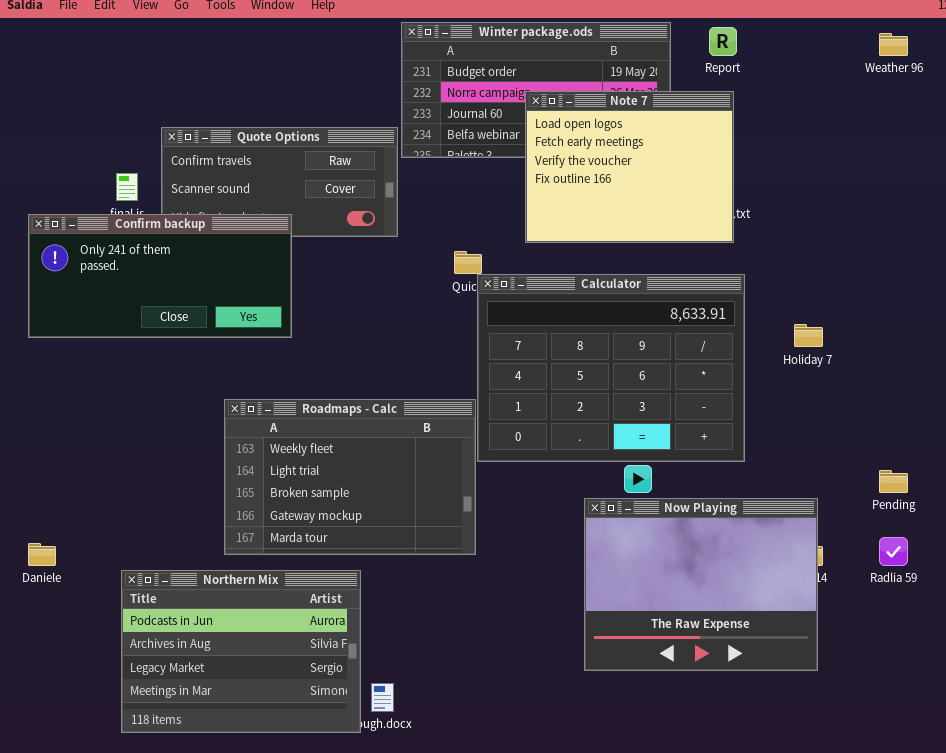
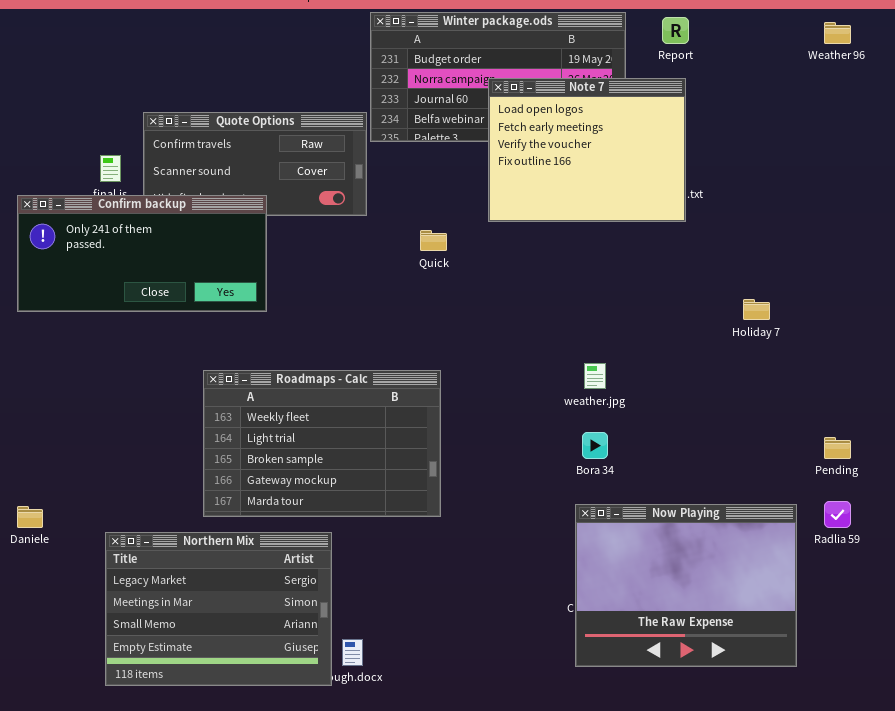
Calculator: [477,274,745,462] -> none, closed
Now Playing: [584,498,818,671] -> [575,504,797,667], moved
Northern Mix: [121,570,361,733] -> [105,532,332,686], scrolled down 2 rows

